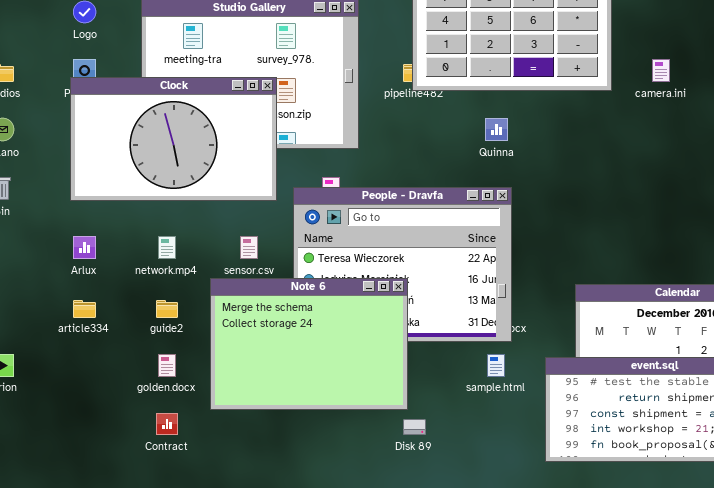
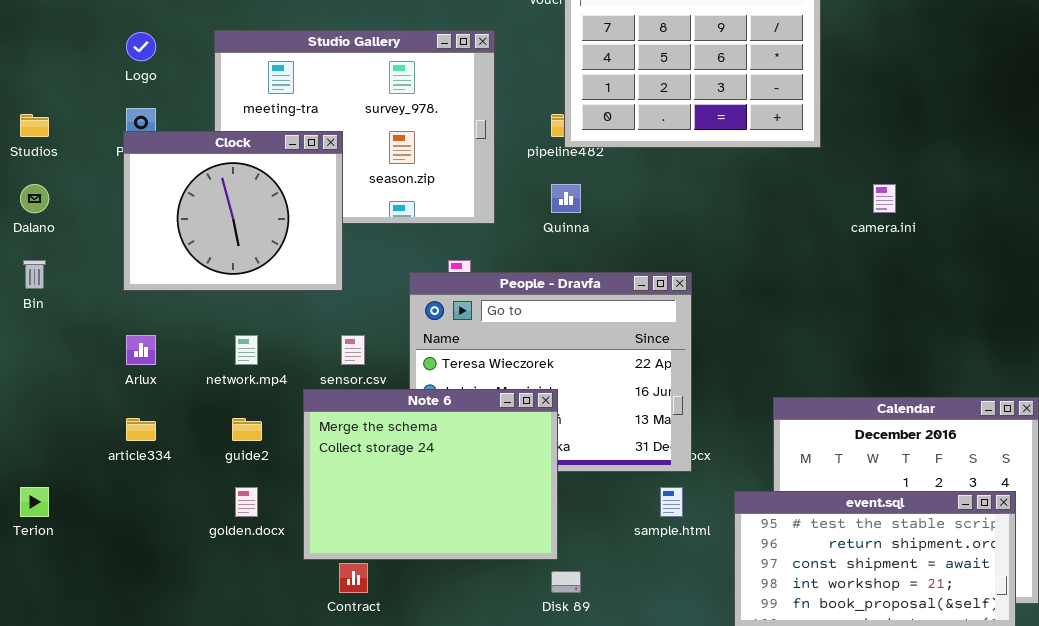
camera.ini: [652,59,670,82] -> [873,184,896,213], moved
Clock: [70,77,277,201] -> [123,131,343,291], resized
Quinna: [485,118,508,141] -> [551,184,581,213], moved
Contract: [156,413,178,435] -> [339,563,368,593], moved

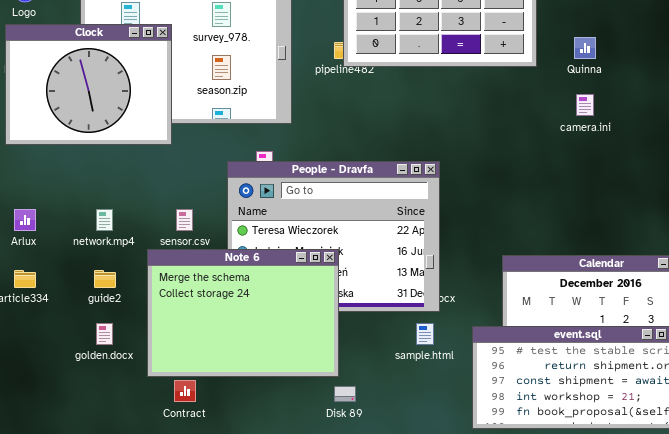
Clock: [123,131,343,291] -> [5,24,172,145], moved
Quinna: [551,184,581,213] -> [574,37,596,59], moved

